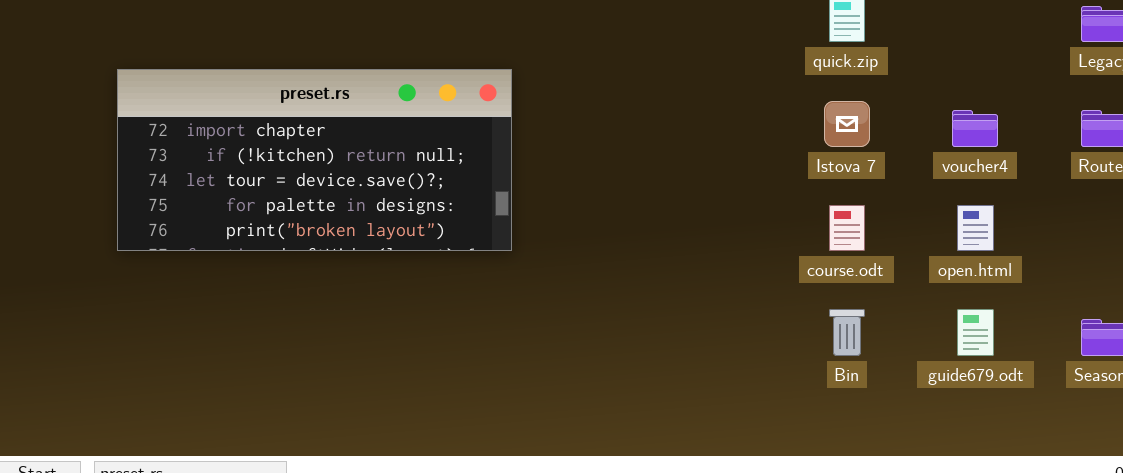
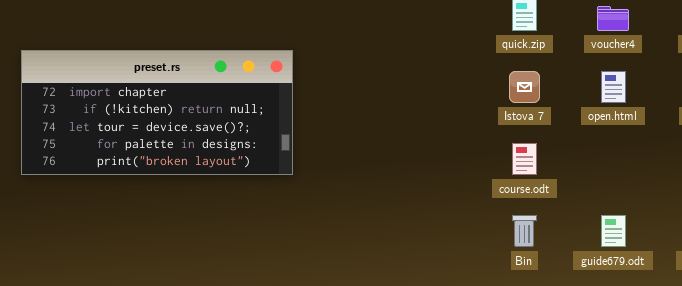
voucher4: [952,110,998,147] -> [597,6,629,31], moved
open.html: [957,205,994,251] -> [601,71,626,103], moved

